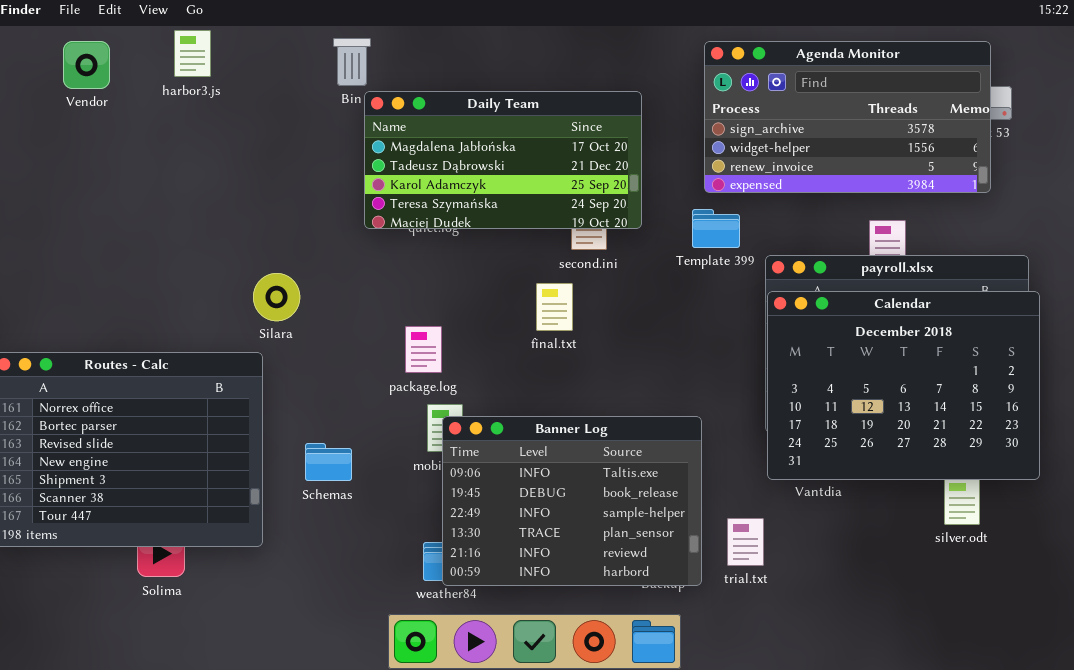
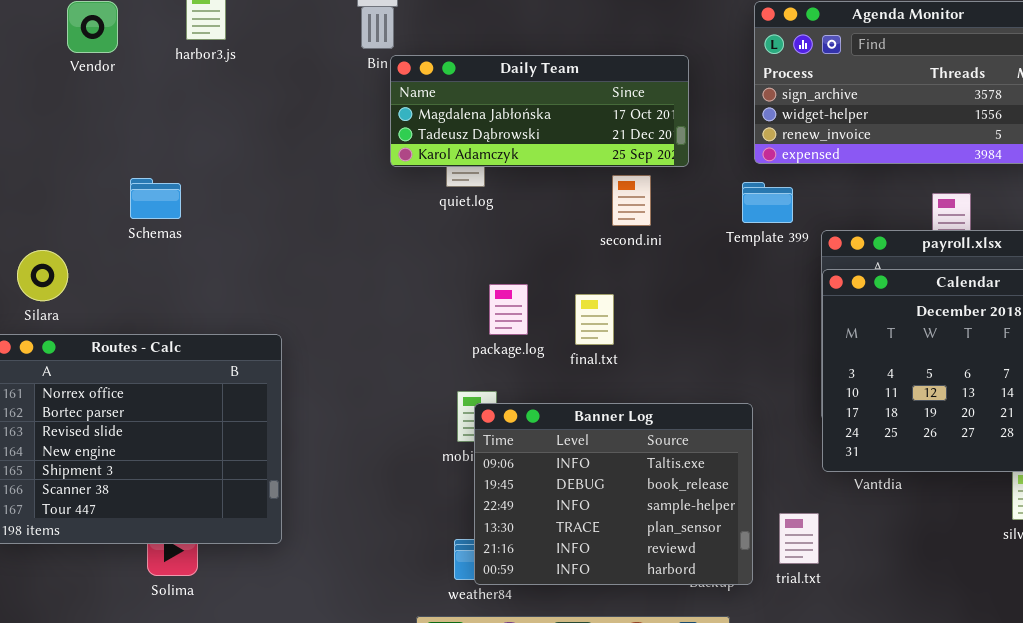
Daily Team: [364,91,642,229] -> [390,55,689,167], resized
Silara: [253,273,300,321] -> [17,250,68,301], moved
final.txt: [536,283,573,331] -> [575,294,614,345], moved
package.log: [405,326,442,373] -> [489,284,528,335], moved
Schemas: [305,443,352,481] -> [130,178,181,219], moved

